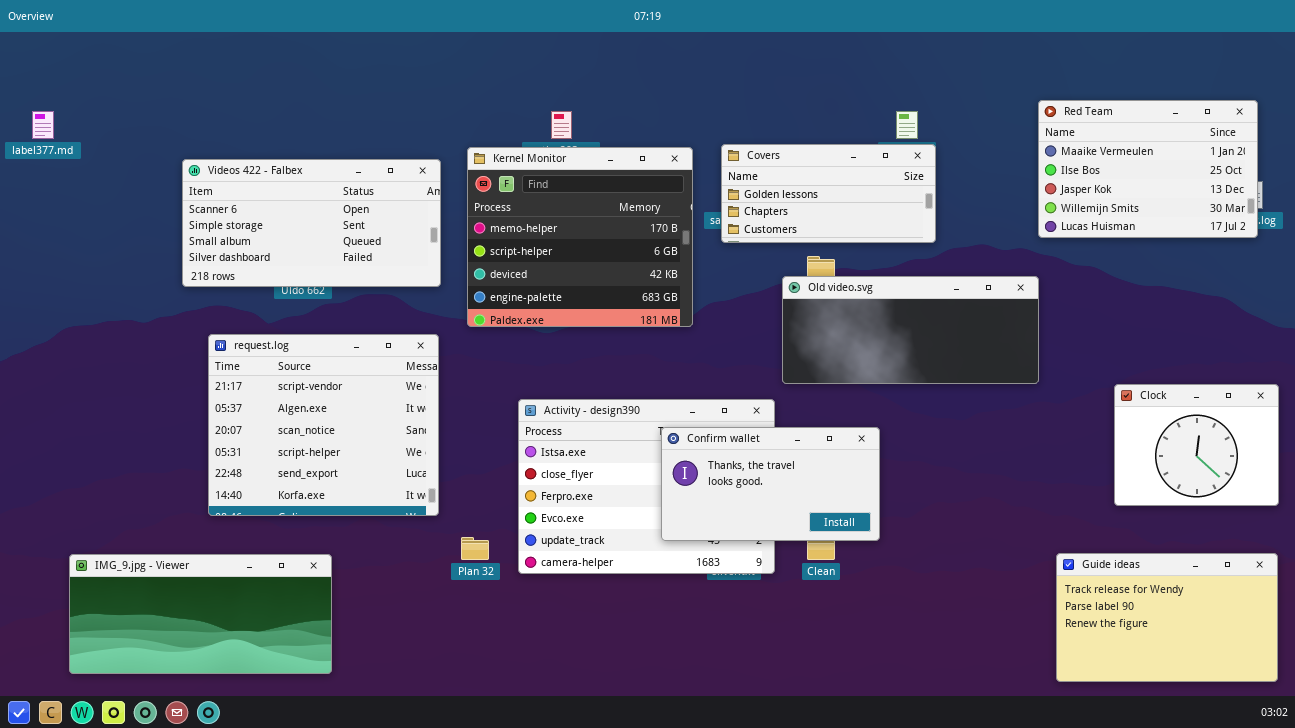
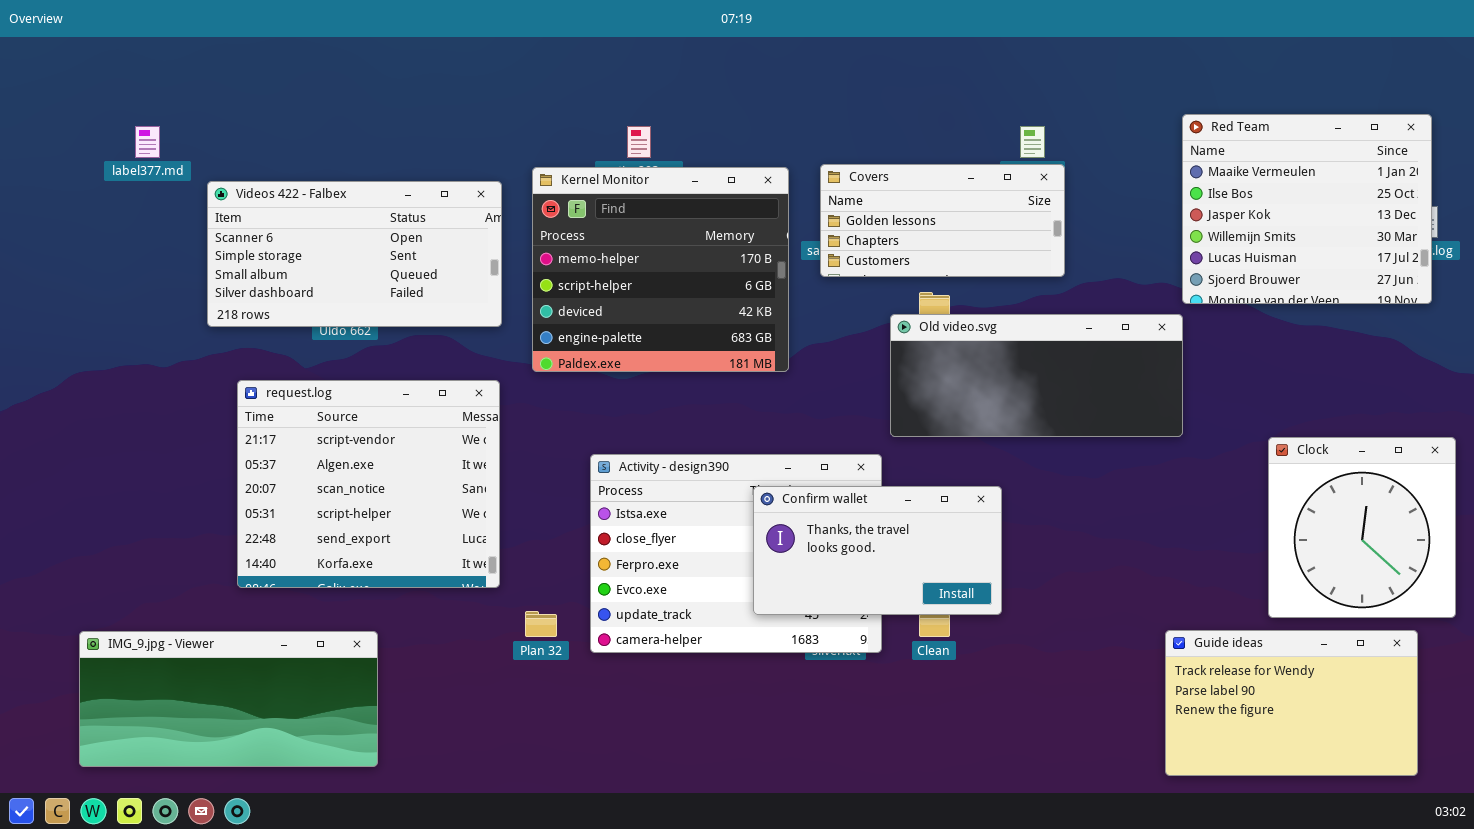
Red Team: [1038,100,1258,238] -> [1182,114,1432,304], resized
label377.md: [32,111,54,139] -> [135,126,160,158], moved
Clock: [1114,384,1279,506] -> [1268,437,1456,618], resized
Guide ideas: [1056,553,1278,682] -> [1165,630,1418,776], moved

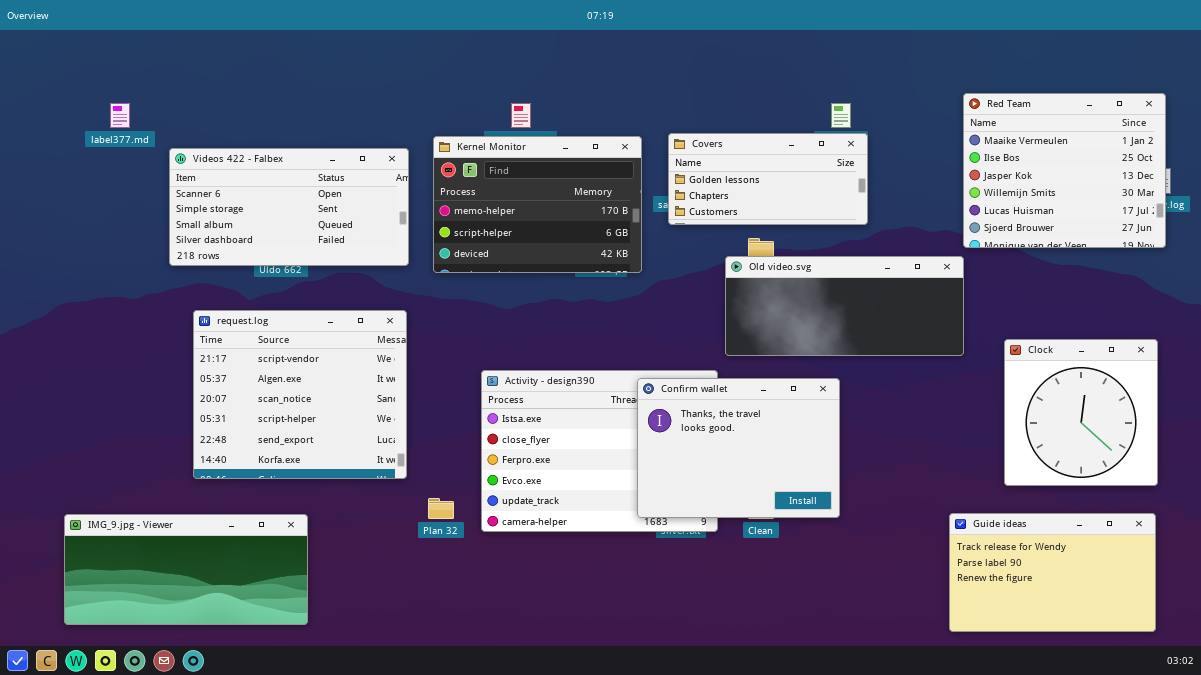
Kernel Monitor: [532,167,789,372] -> [433,136,642,273], resized
Clock: [1268,437,1456,618] -> [1004,339,1158,486], moved
Confirm wallet: [753,486,1002,615] -> [637,378,840,518], moved, resized

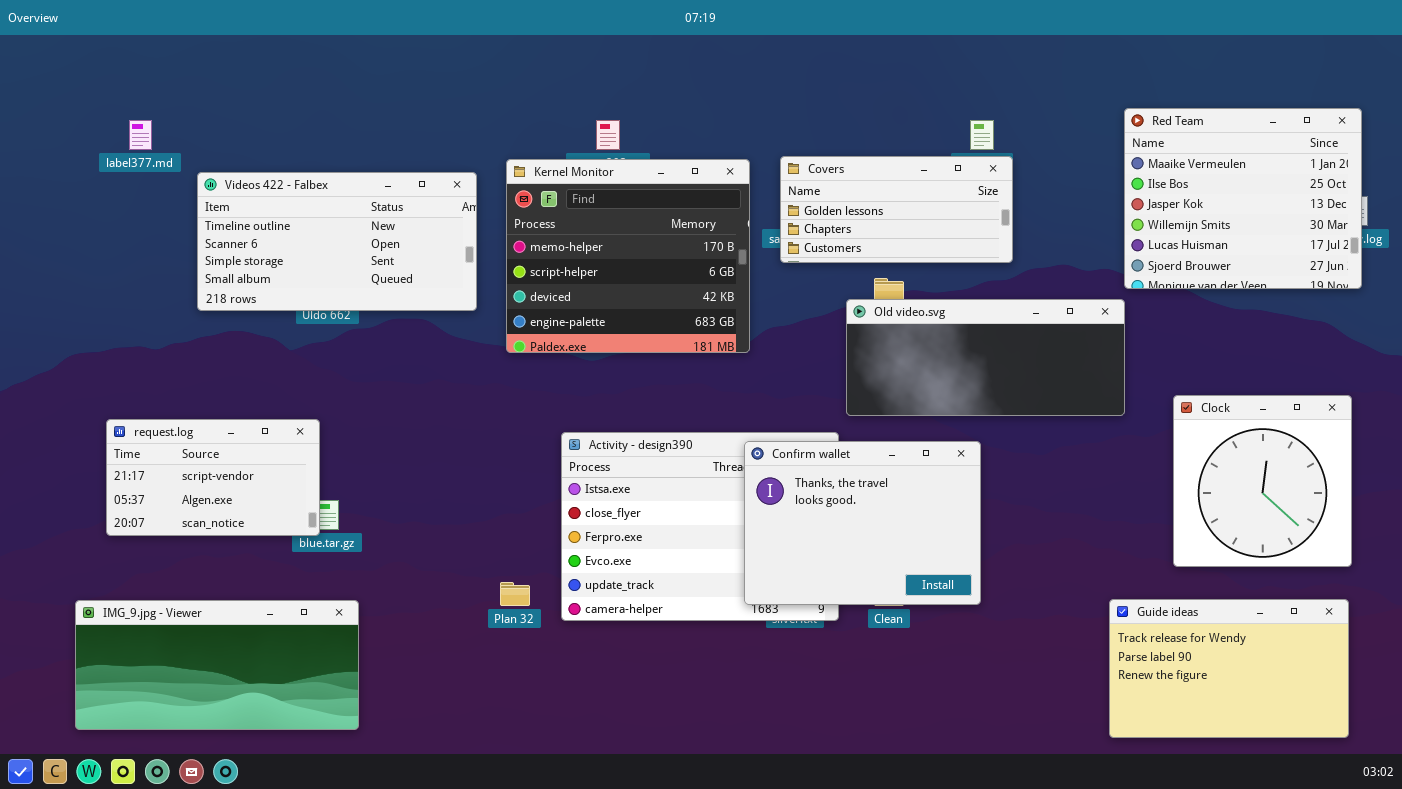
Kernel Monitor: [433,136,642,273] -> [506,159,750,353], resized
Videos 422 - Falbex: [169,148,409,266] -> [197,172,477,311], scrolled up 1 row
request.log: [193,310,407,479] -> [106,419,320,536], moved, resized

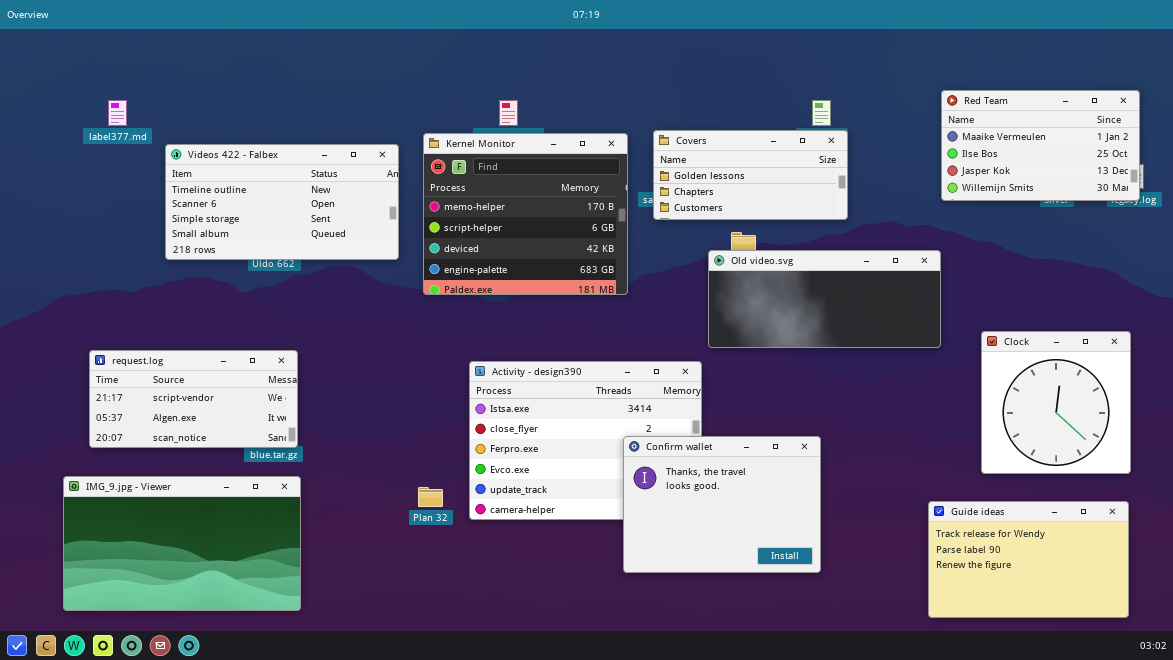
Red Team: [1124,108,1362,289] -> [941,90,1140,201], resized
request.log: [106,419,320,536] -> [89,350,298,448], resized
Confirm wallet: [744,441,981,605] -> [623,436,821,573], moved
IMG_9.jpg - Viewer: [75,600,359,730] -> [63,476,301,611], resized

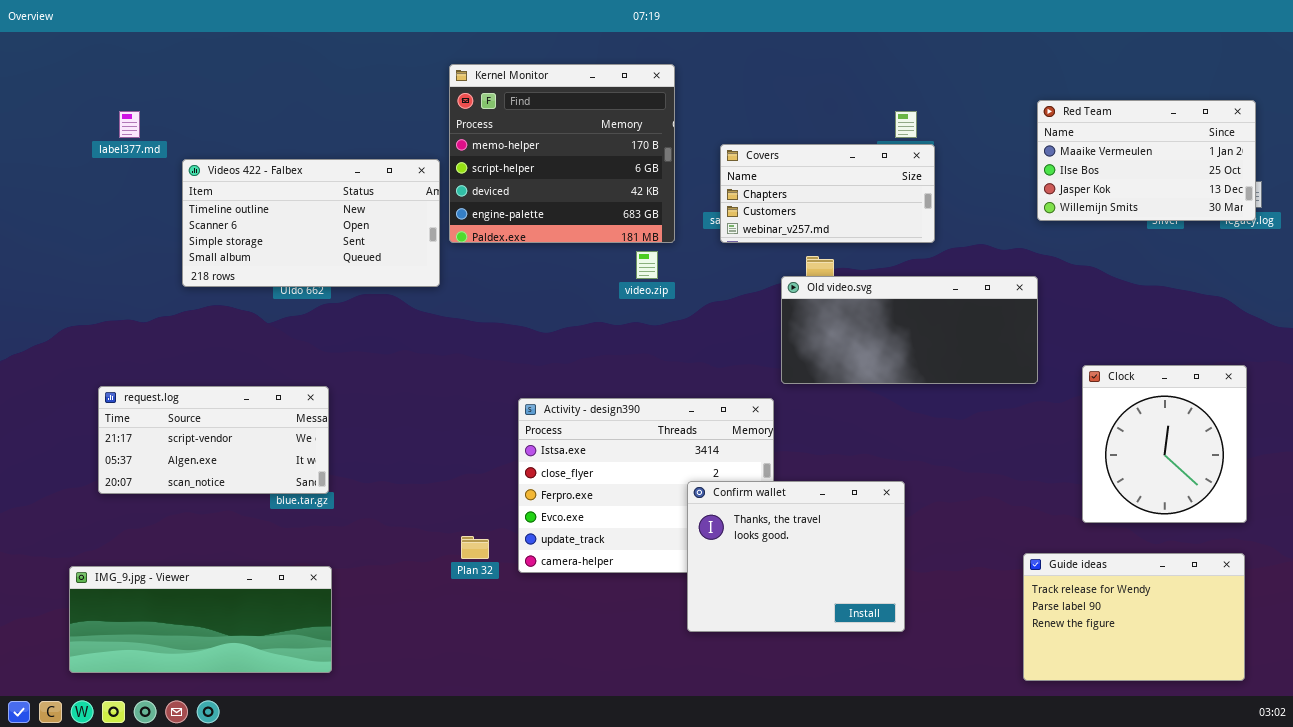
Covers: [653,130,848,220] -> [720,144,935,243], scrolled down 1 row
Kernel Monitor: [423,133,628,295] -> [449,64,675,243], moved
IMG_9.jpg - Viewer: [63,476,301,611] -> [69,566,332,673], resized

